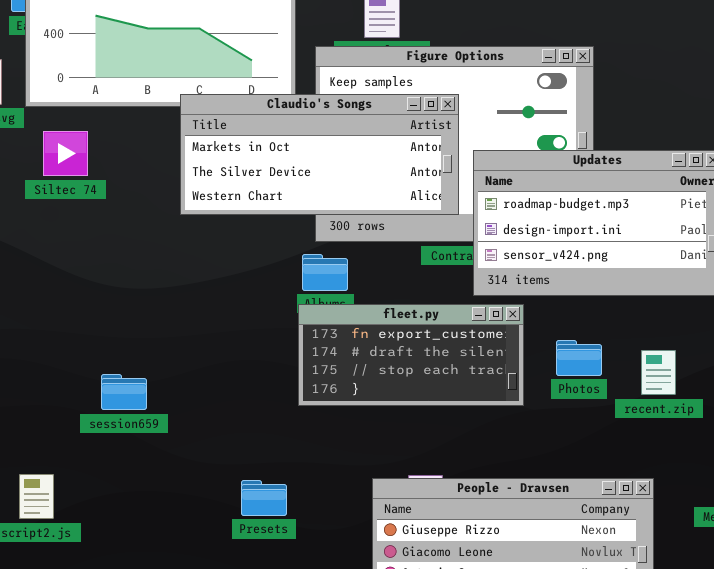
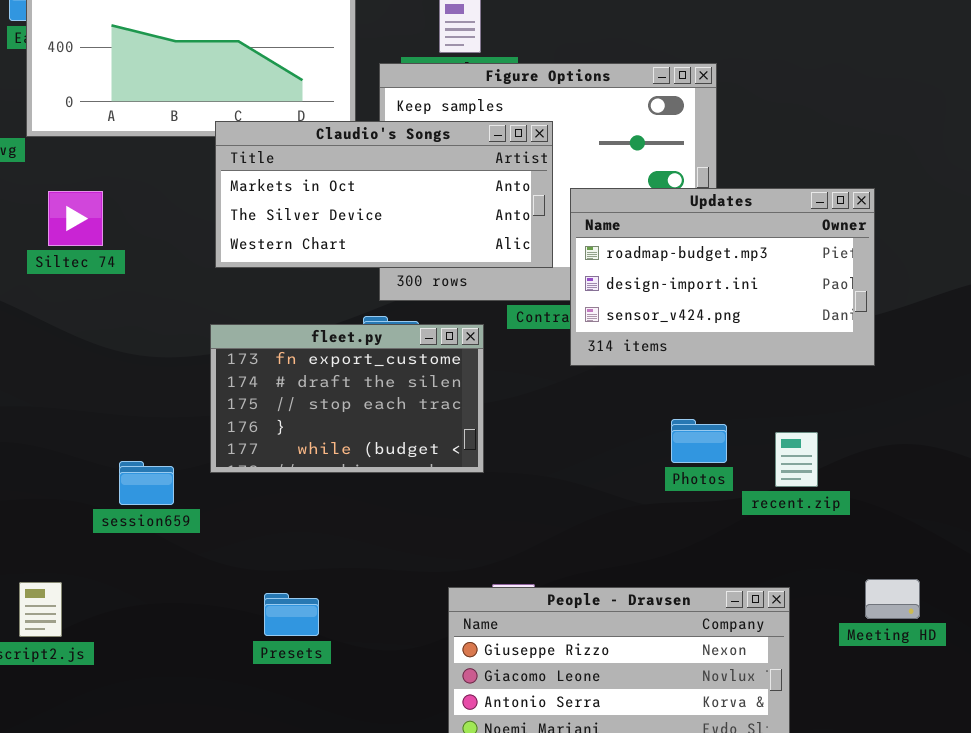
Siltec 74: [43,131,88,176] -> [48,191,103,246], moved
fleet.py: [298,304,524,406] -> [210,324,484,473], moved, resized
Presets: [241,480,287,516] -> [264,593,319,636], moved

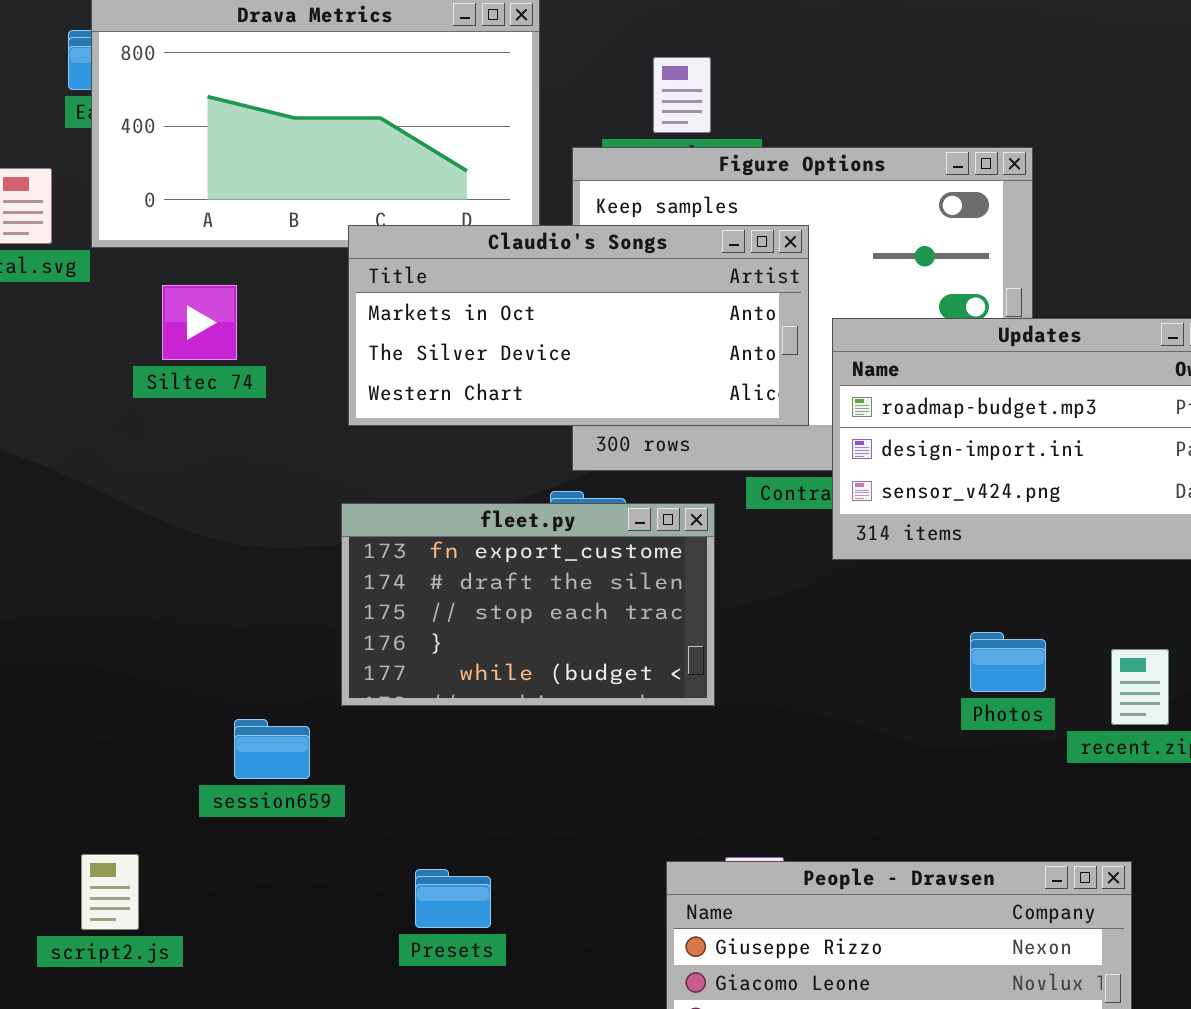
Siltec 74: [48,191,103,246] -> [162,285,237,360], moved
session659: [119,461,174,505] -> [234,719,310,779], moved

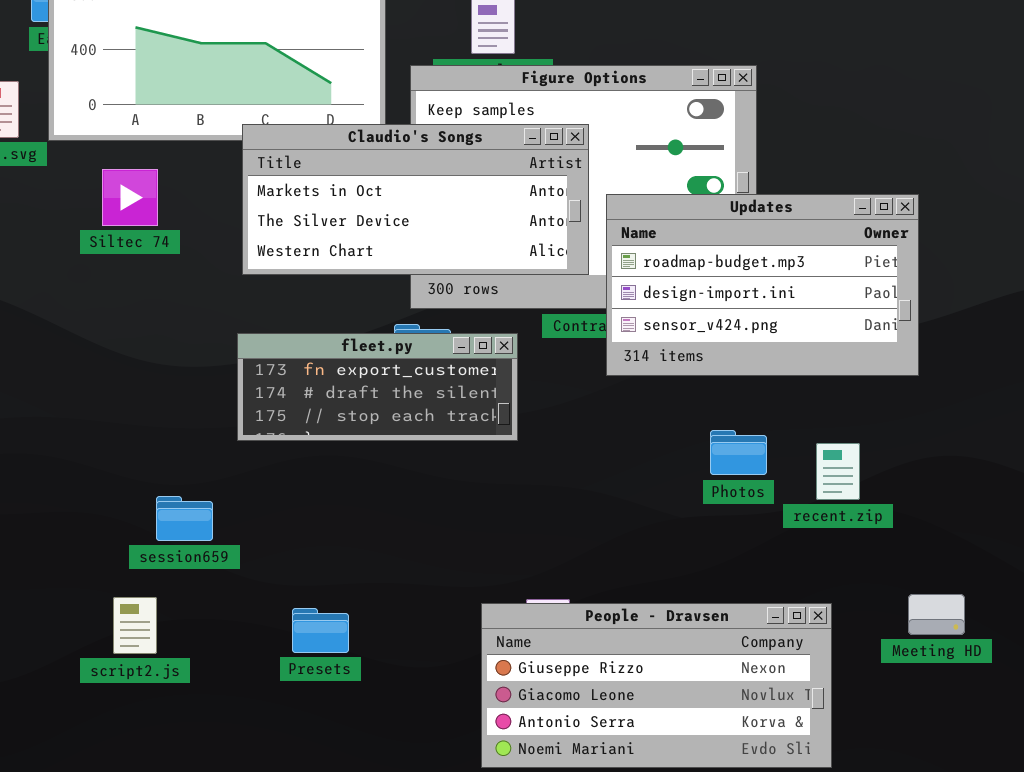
fleet.py: [341,503,715,706] -> [237,333,518,441], resized
script2.js: [81,854,139,930] -> [113,597,157,654], moved

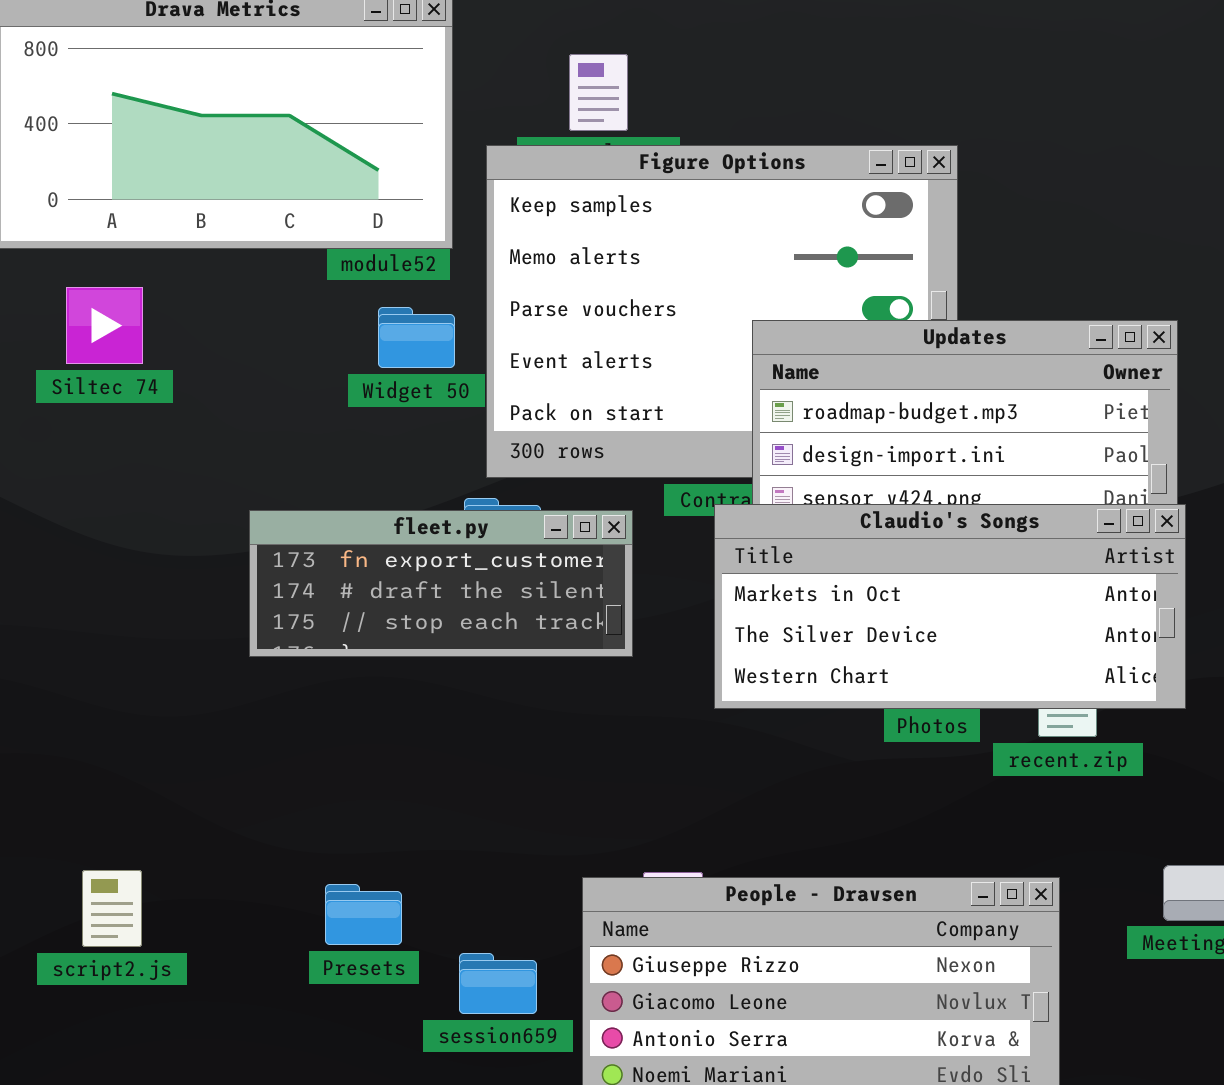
Claudio's Songs: [242,124,589,275] -> [714,504,1186,709], moved
session659: [156,496,213,541] -> [459,953,537,1014], moved

